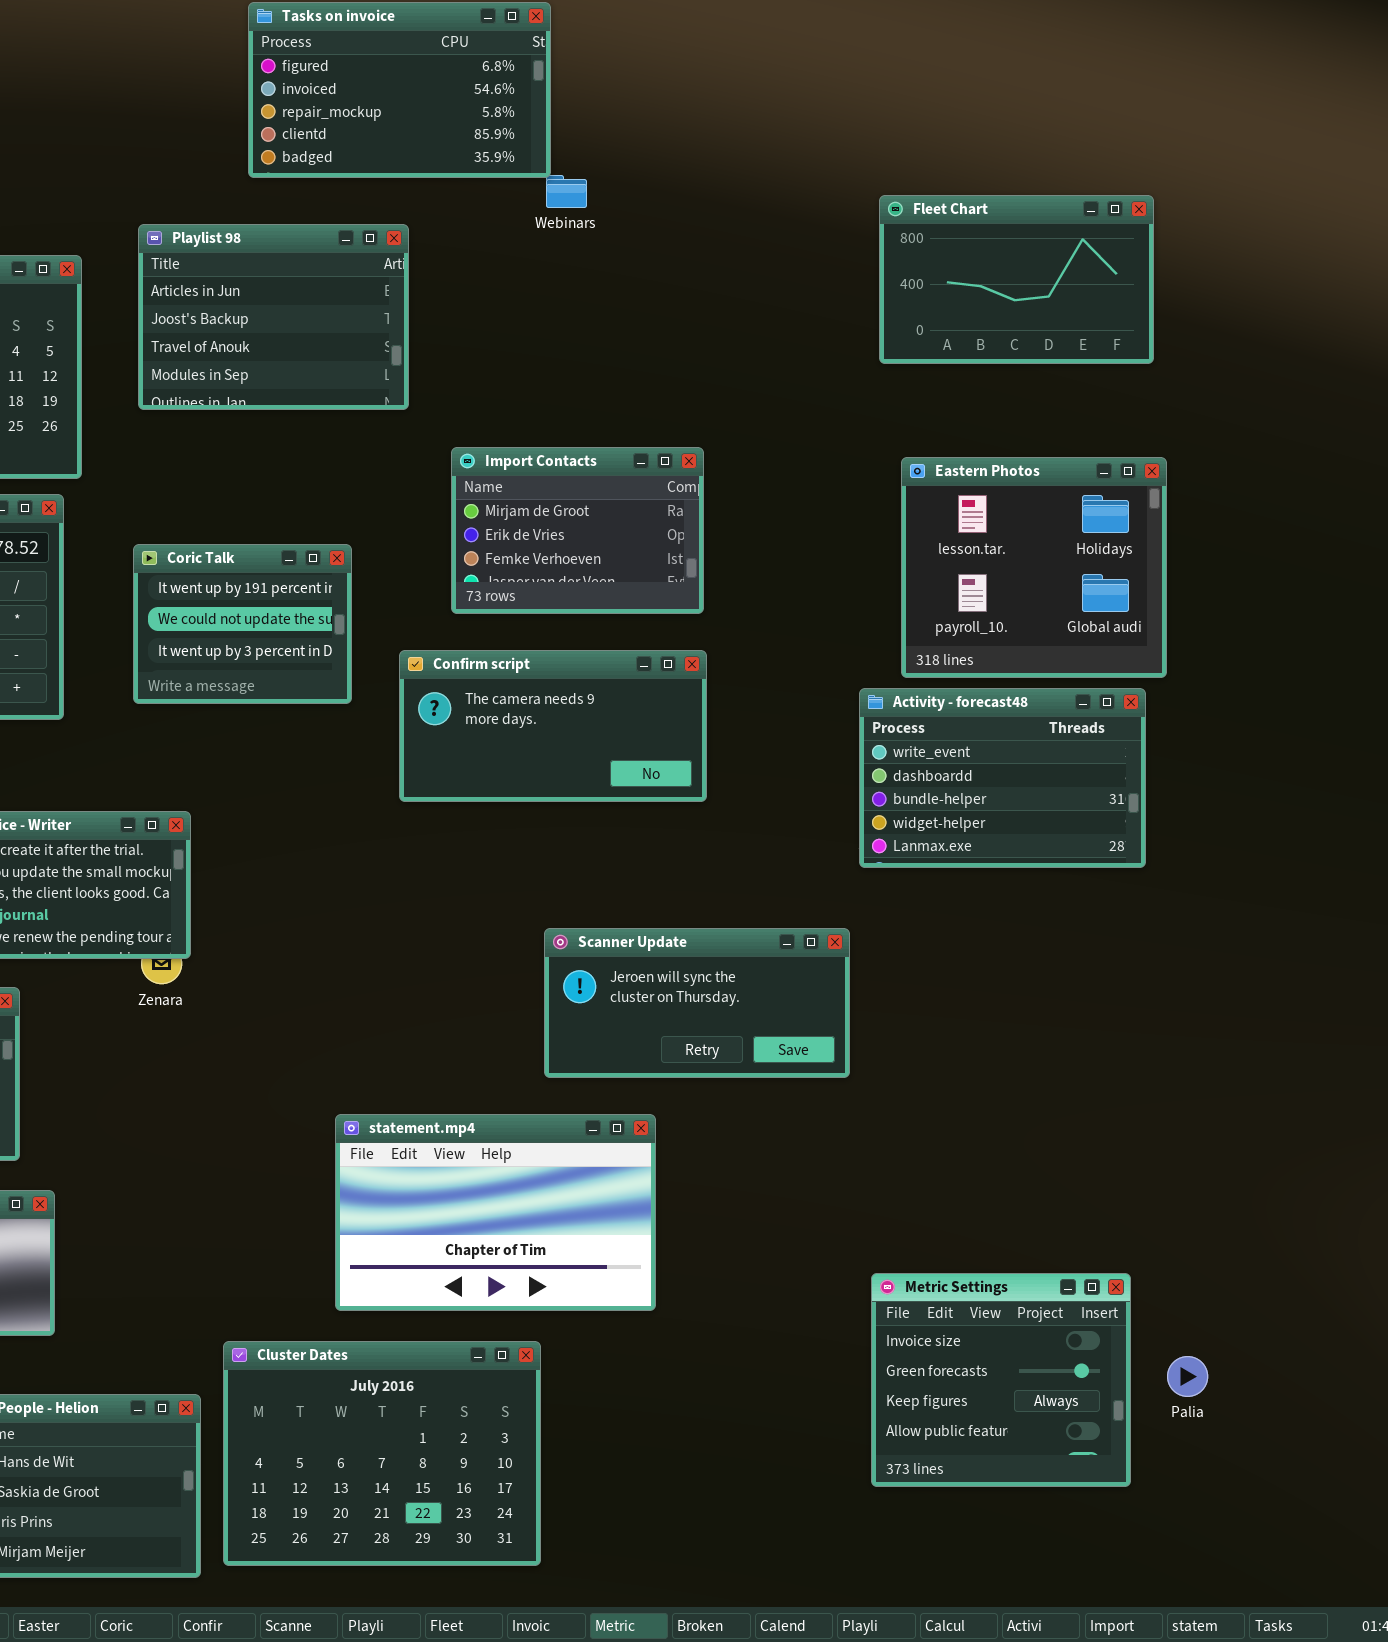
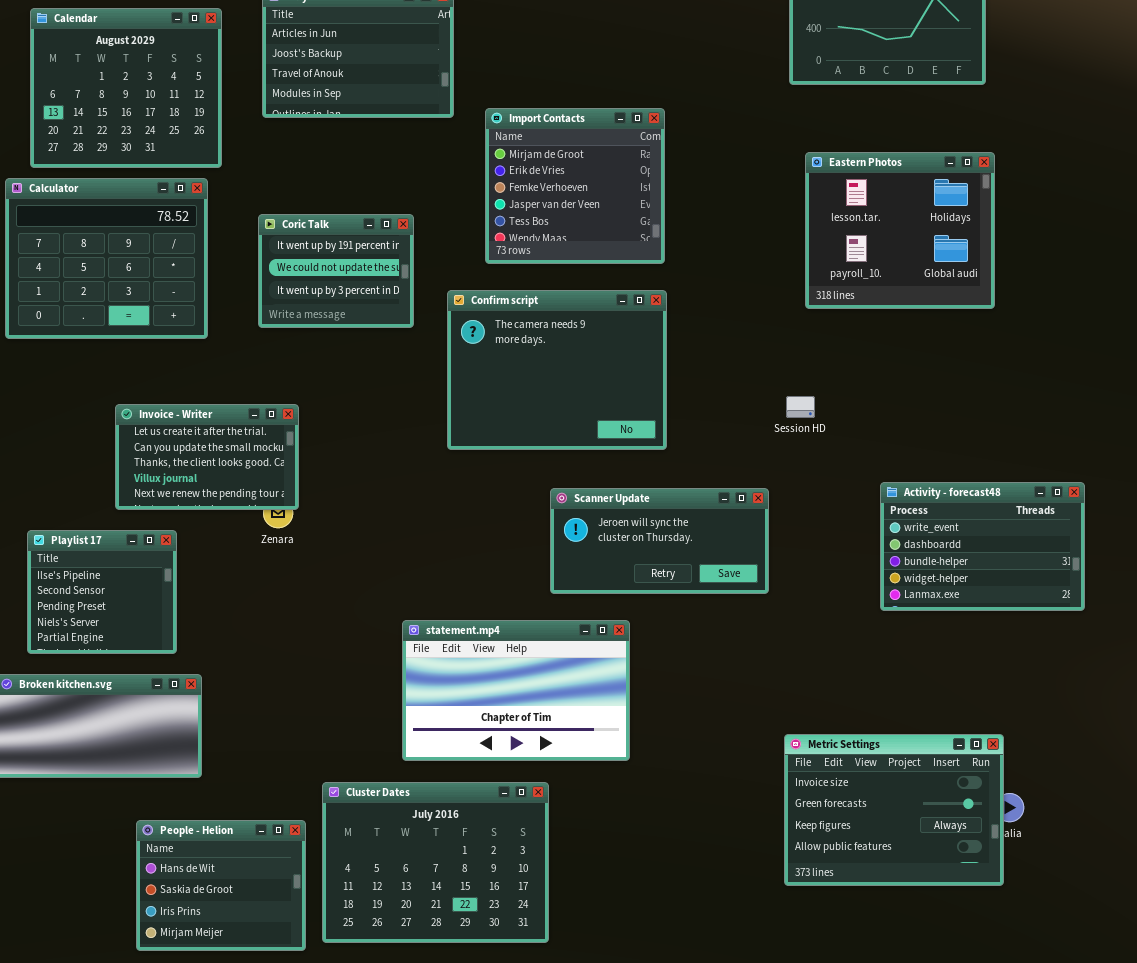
Import Contacts: [451,447,704,614] -> [485,108,665,264], resized
Confirm script: [399,650,707,802] -> [447,290,667,450], resized
Activity - forecast48: [859,688,1146,868] -> [880,482,1085,611], moved
Metric Settings: [871,1273,1131,1487] -> [784,734,1004,886], resized

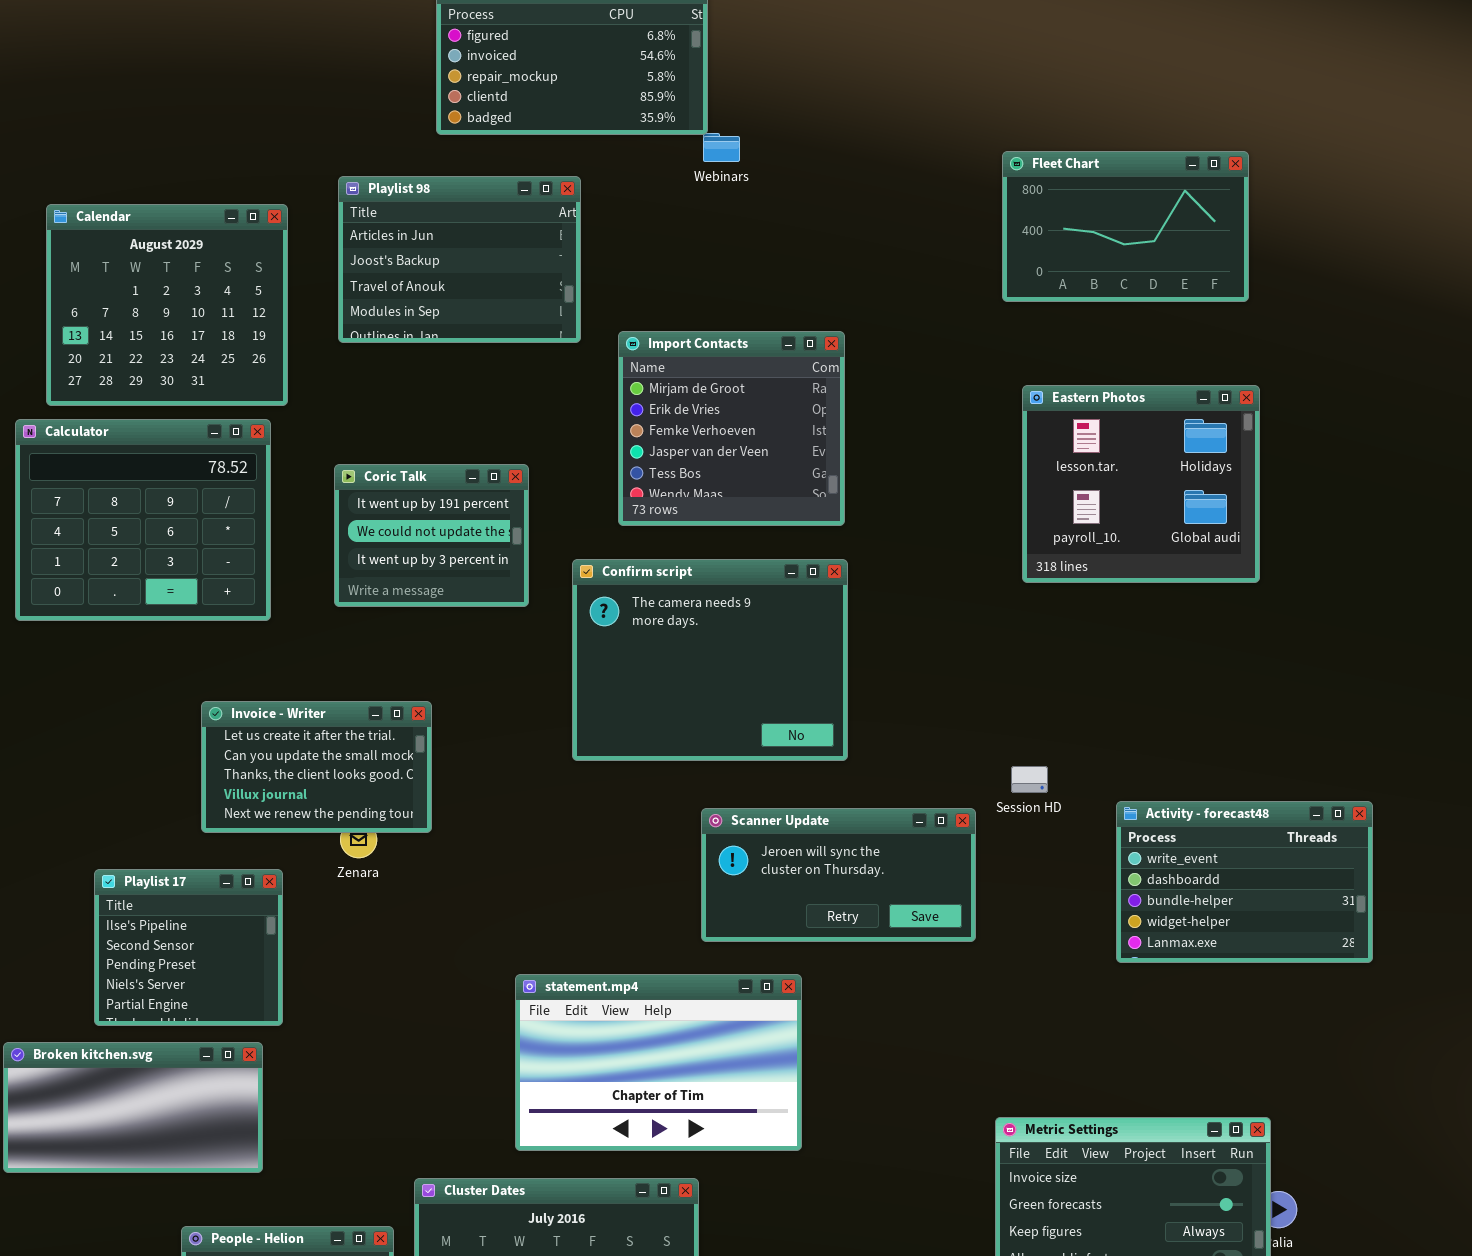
Session HD: [786,396,815,418] -> [1011,766,1048,793], moved
Invoice - Writer: [115,404,299,510] -> [201,701,432,833], moved
Playlist 17: [27,530,177,654] -> [94,869,283,1026], moved

